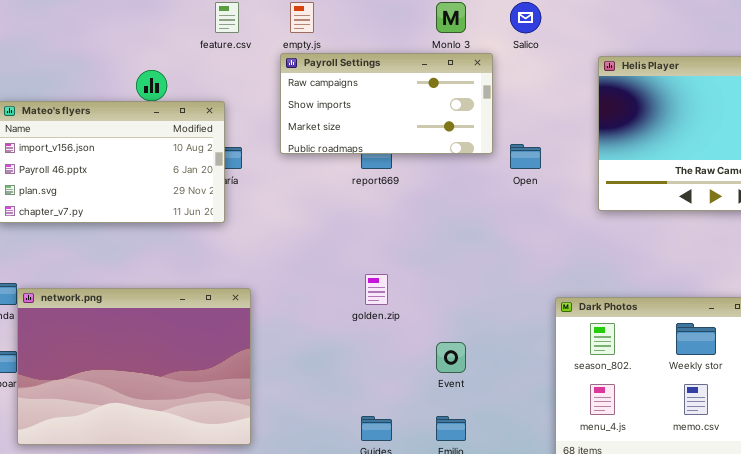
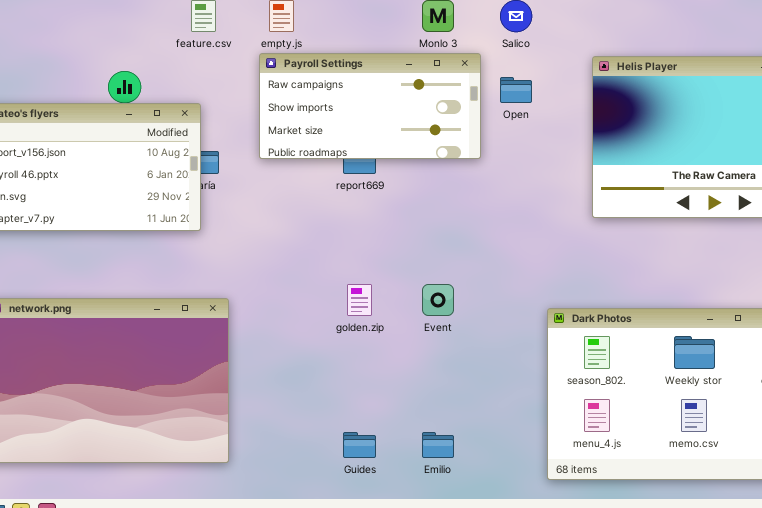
Open: [510,144,541,169] -> [500,77,532,103], moved
Event: [436,342,466,373] -> [422,284,454,316], moved

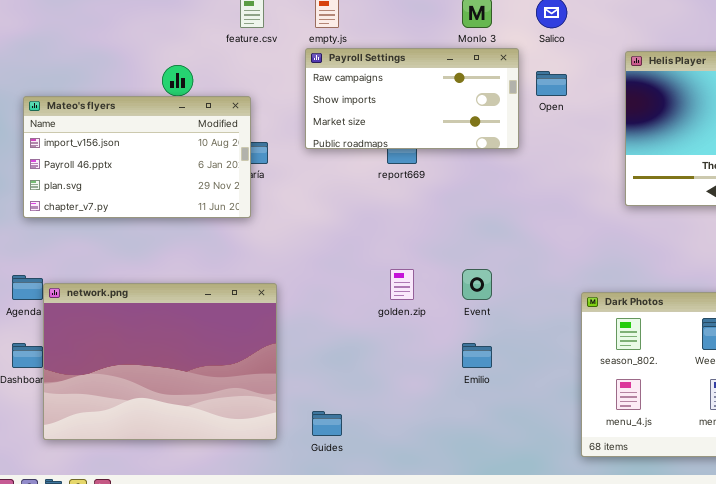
Guides: [343,432,376,458] -> [312,411,342,436], moved
Emilio: [422,432,454,458] -> [462,343,492,368], moved

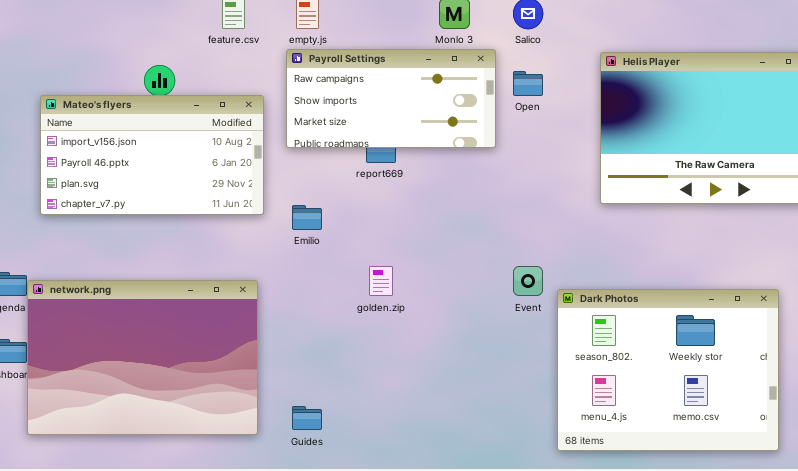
Mateo's flyers: [23,96,251,218] -> [40,95,264,215], moved
Event: [462,269,492,300] -> [513,266,543,296], moved
Emilio: [462,343,492,368] -> [292,205,322,230], moved

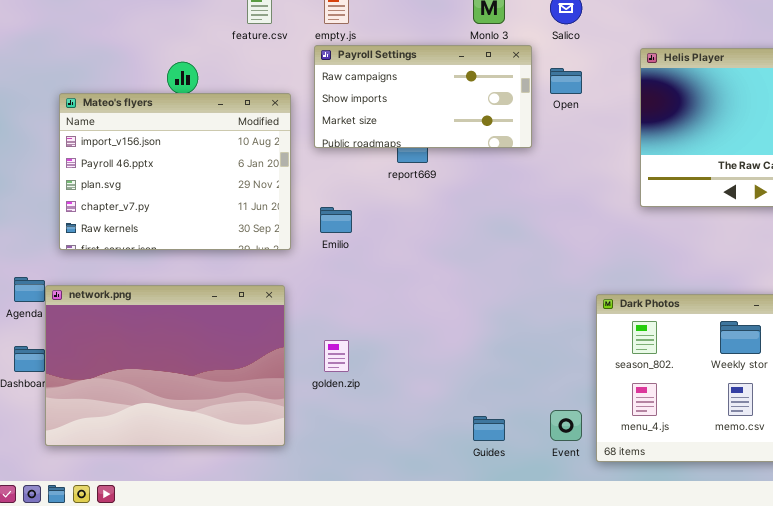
Mateo's flyers: [40,95,264,215] -> [59,93,291,250], resized
golden.zip: [369,266,393,296] -> [324,340,349,372], moved
Event: [513,266,543,296] -> [550,410,582,441], moved
Guides: [292,406,322,430] -> [473,416,505,441], moved

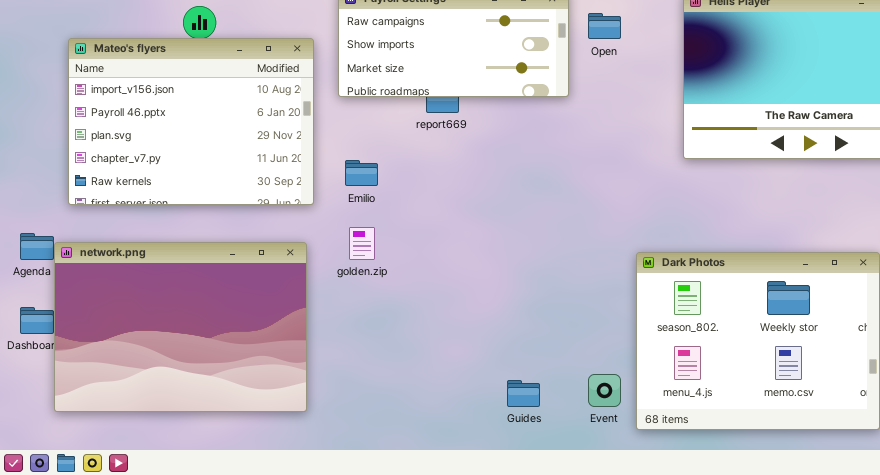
golden.zip: [324,340,349,372] -> [349,227,375,260], moved

